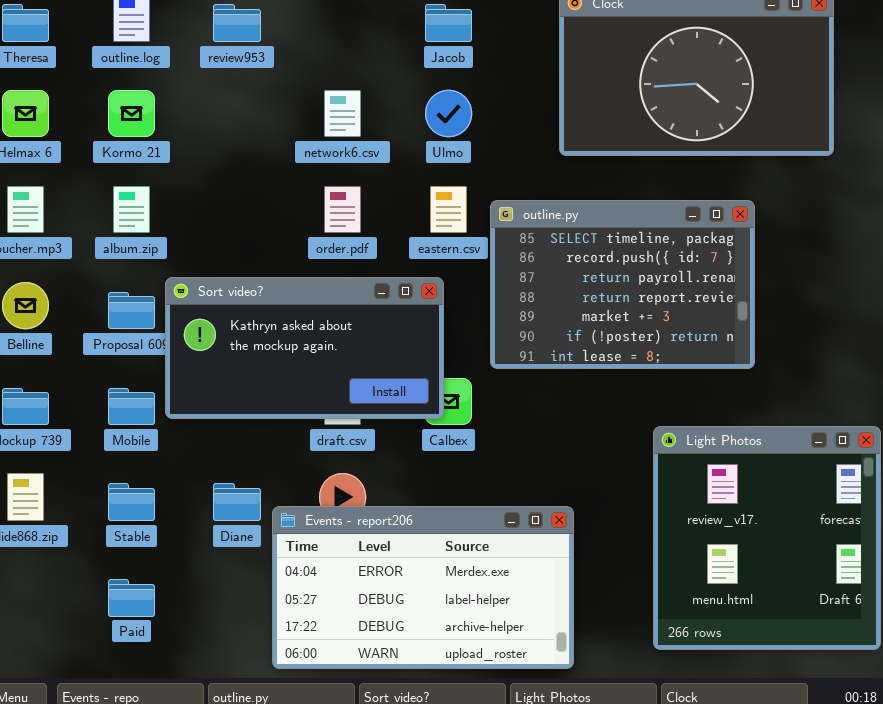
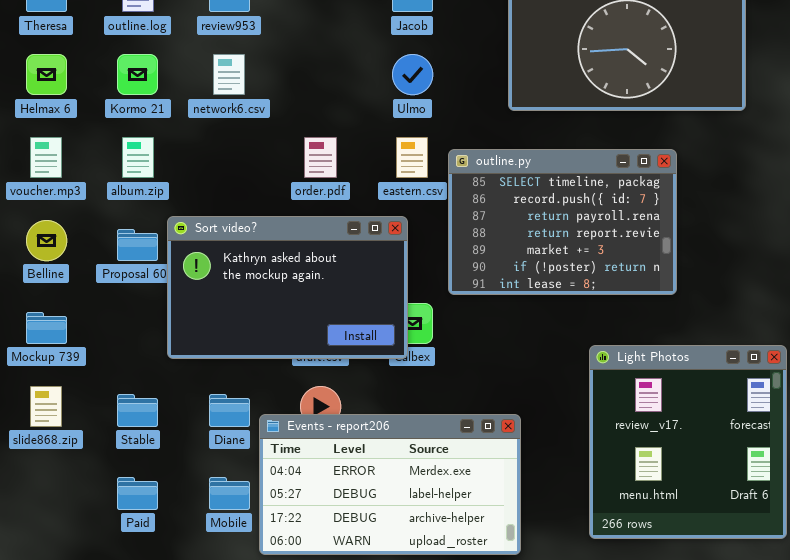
network6.csv: [324,90,361,137] -> [213,54,245,95], moved
Sort video?: [165,277,444,419] -> [167,216,408,359], resized
Mobile: [108,388,155,425] -> [209,477,250,510], moved

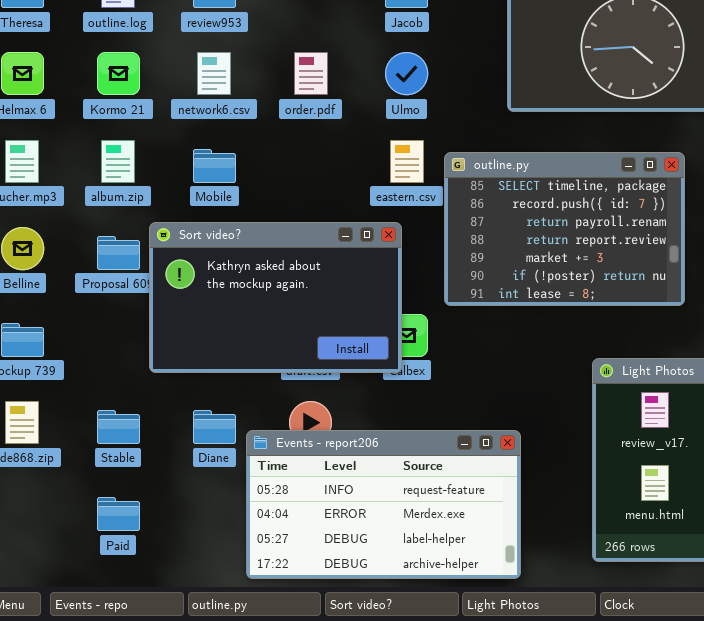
order.pdf: [304,137,337,178] -> [294,52,328,95], moved
Events - report206: [259,414,521,555] -> [246,430,521,579], scrolled up 1 row
Mobile: [209,477,250,510] -> [193,149,236,183], moved

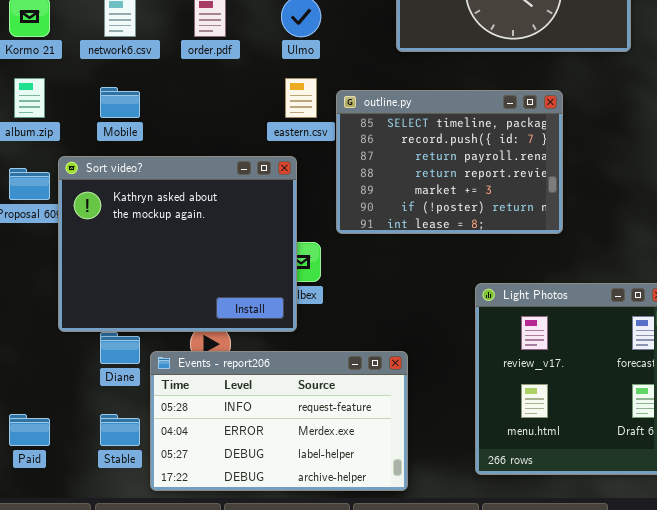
Sort video?: [149,222,402,373] -> [58,156,297,332], resized
Stable: [97,410,140,444] -> [100,414,140,446], moved

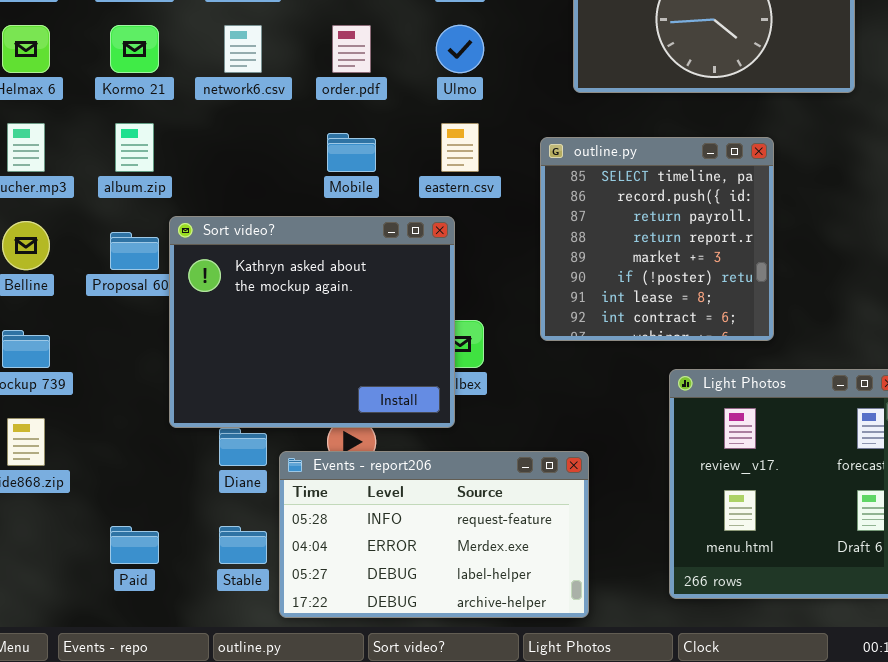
Mobile: [100,87,140,118] -> [327,133,376,172], moved
outline.py: [336,90,563,234] -> [540,137,774,341], resized

